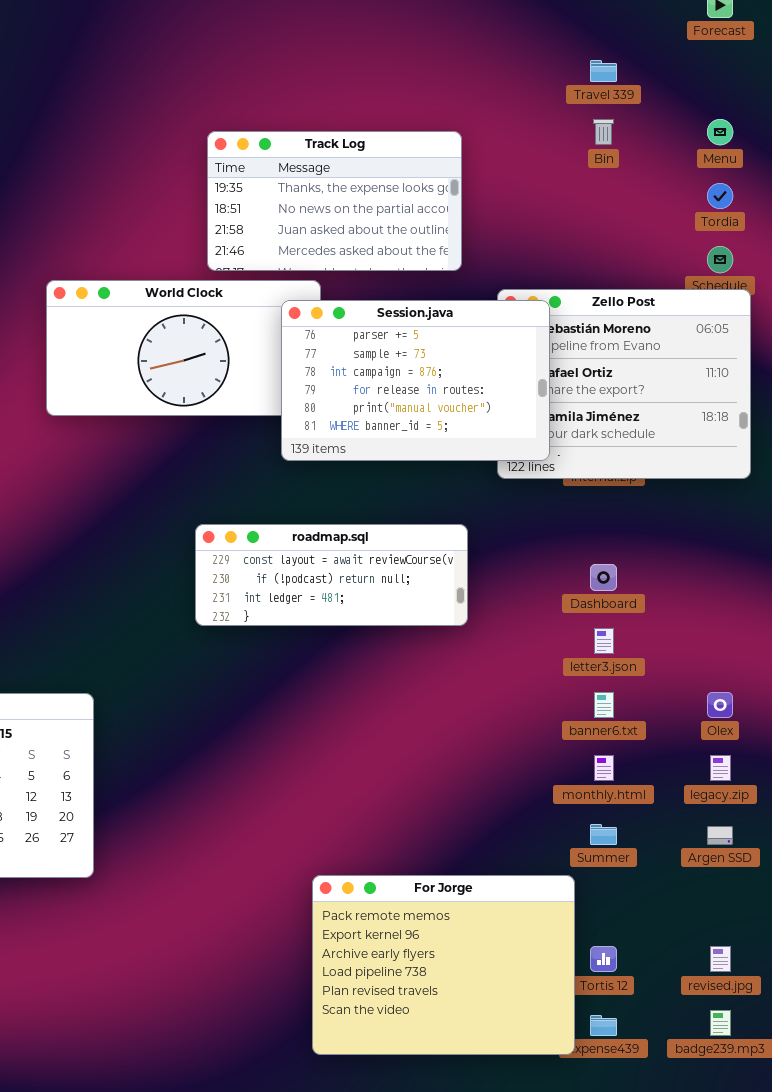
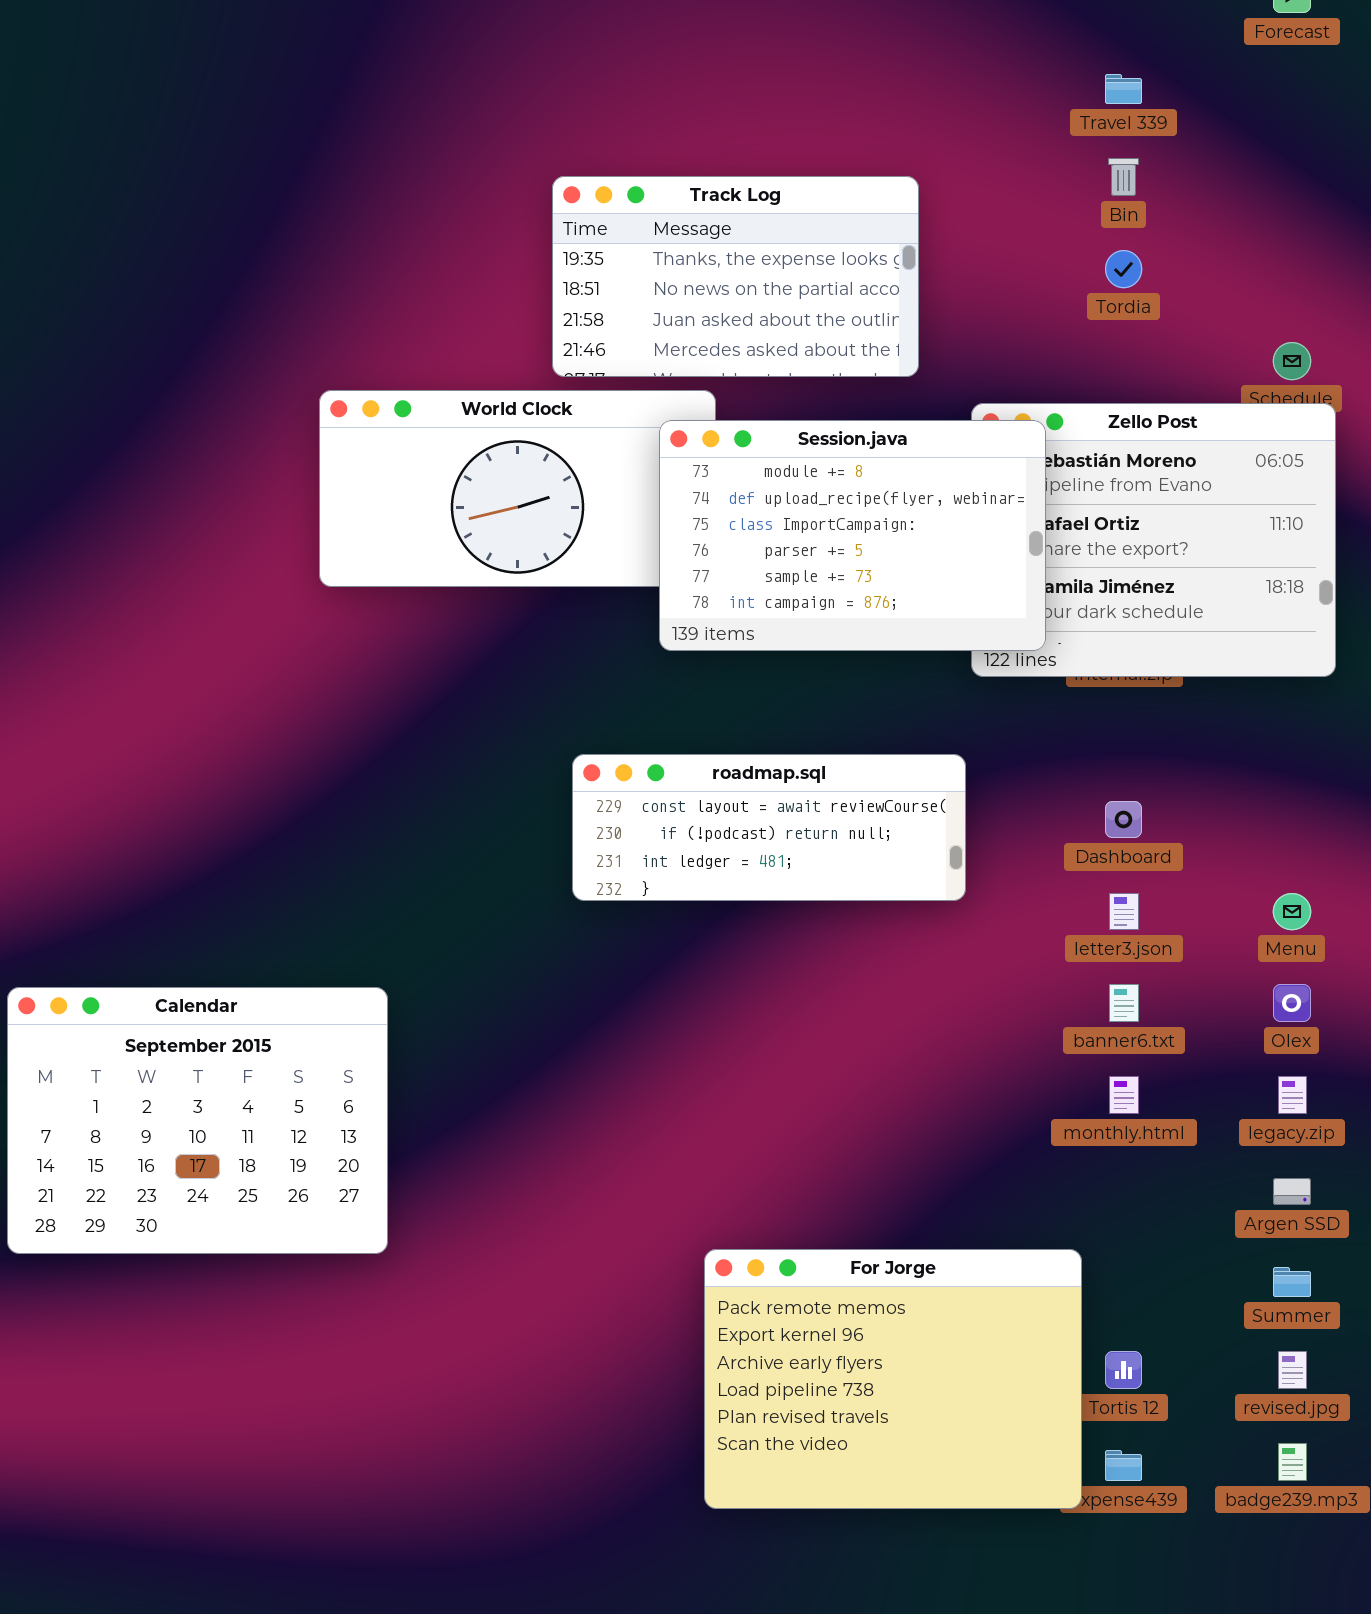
Menu: [707,119,733,145] -> [1273,893,1311,930], moved
Tordia: [707,183,733,209] -> [1105,250,1142,288], moved
Session.java: [281,300,550,461] -> [659,420,1046,651], scrolled up 3 rows
roadmap.sql: [195,524,468,626] -> [572,754,966,901], moved
Summer: [590,824,617,845] -> [1273,1267,1311,1297], moved

